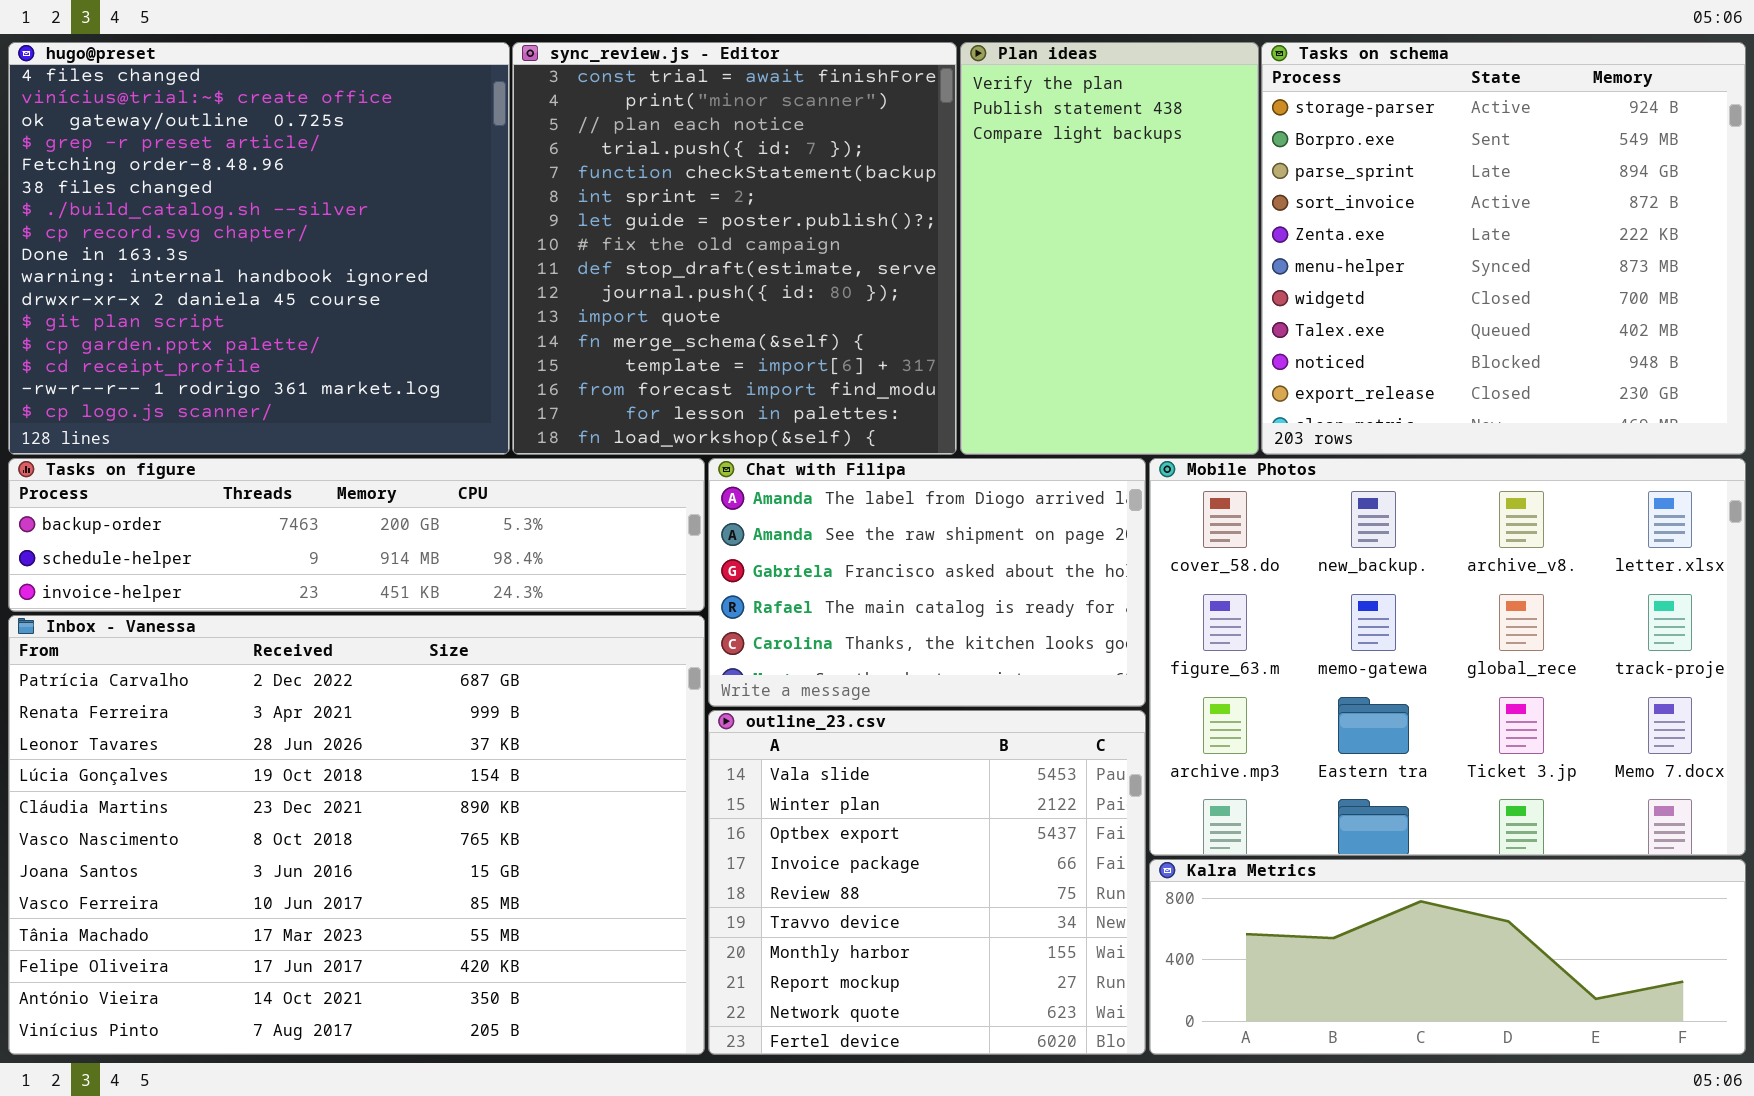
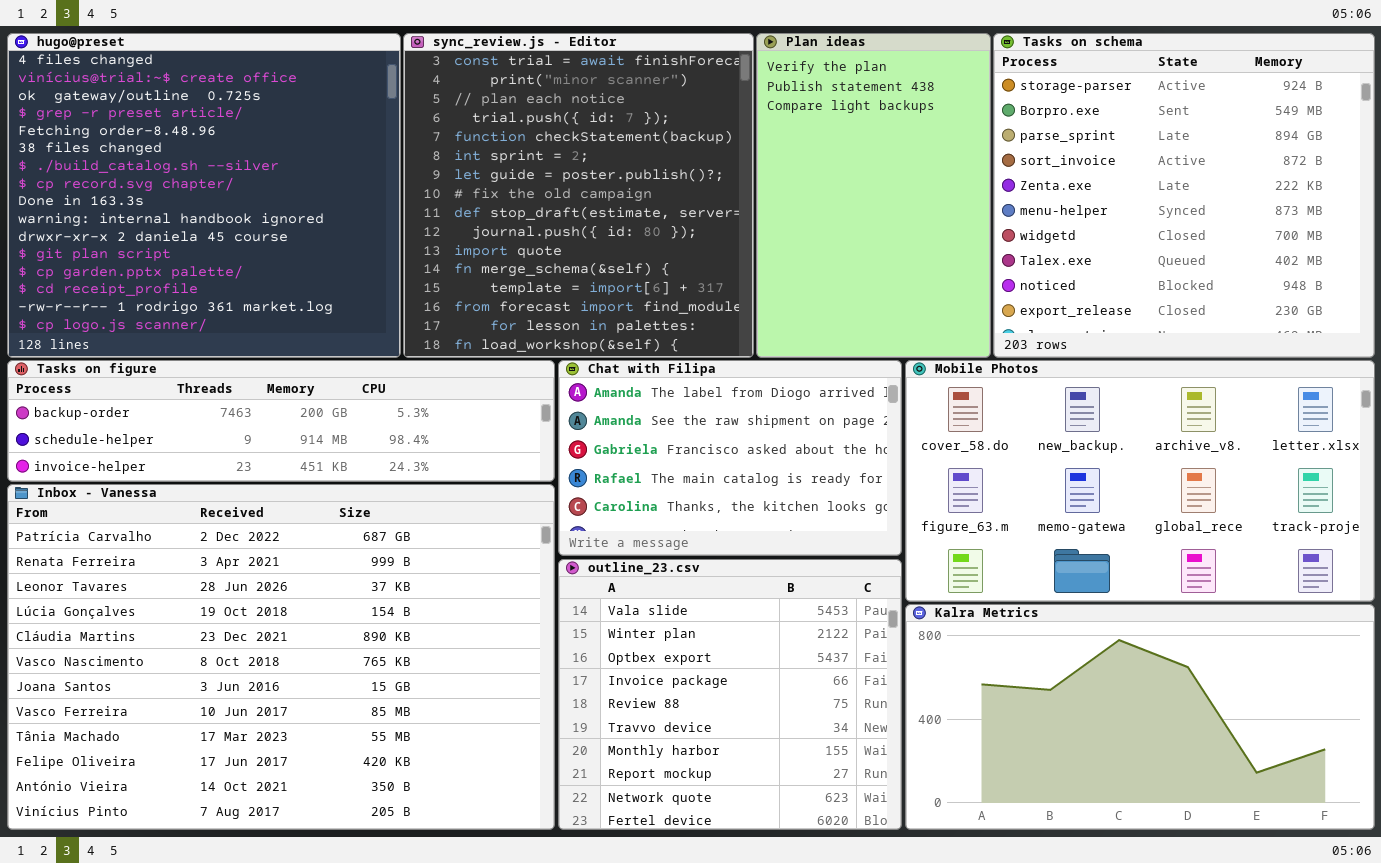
Mobile Photos: [1149,458,1746,856] -> [905,360,1375,602], resized
Kalra Metrics: [1149,859,1746,1055] -> [905,604,1375,830], resized

